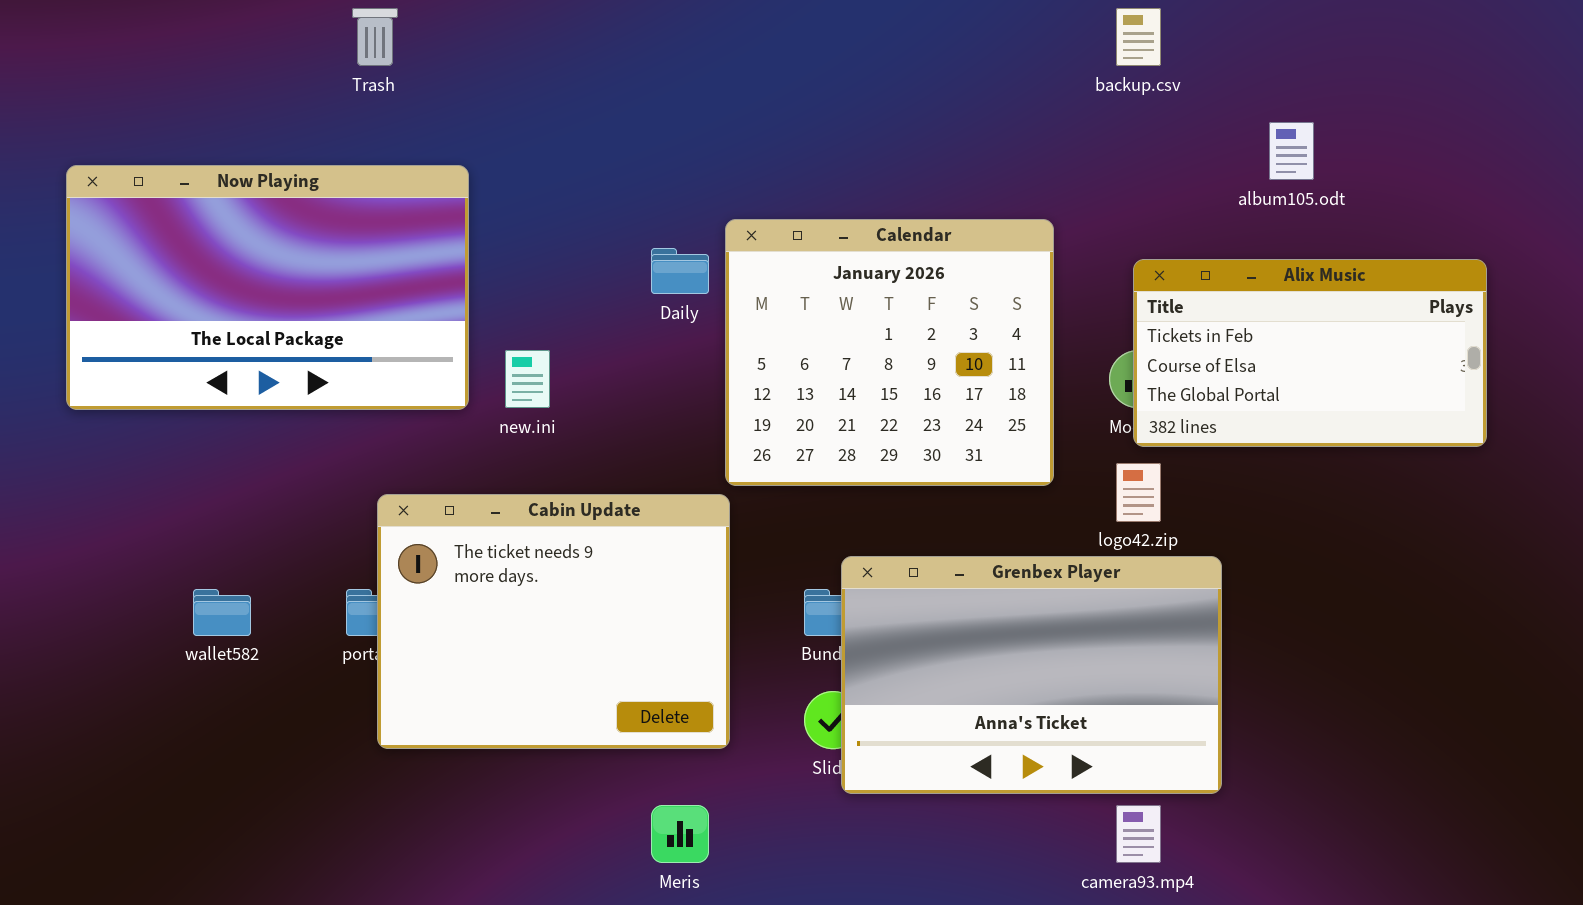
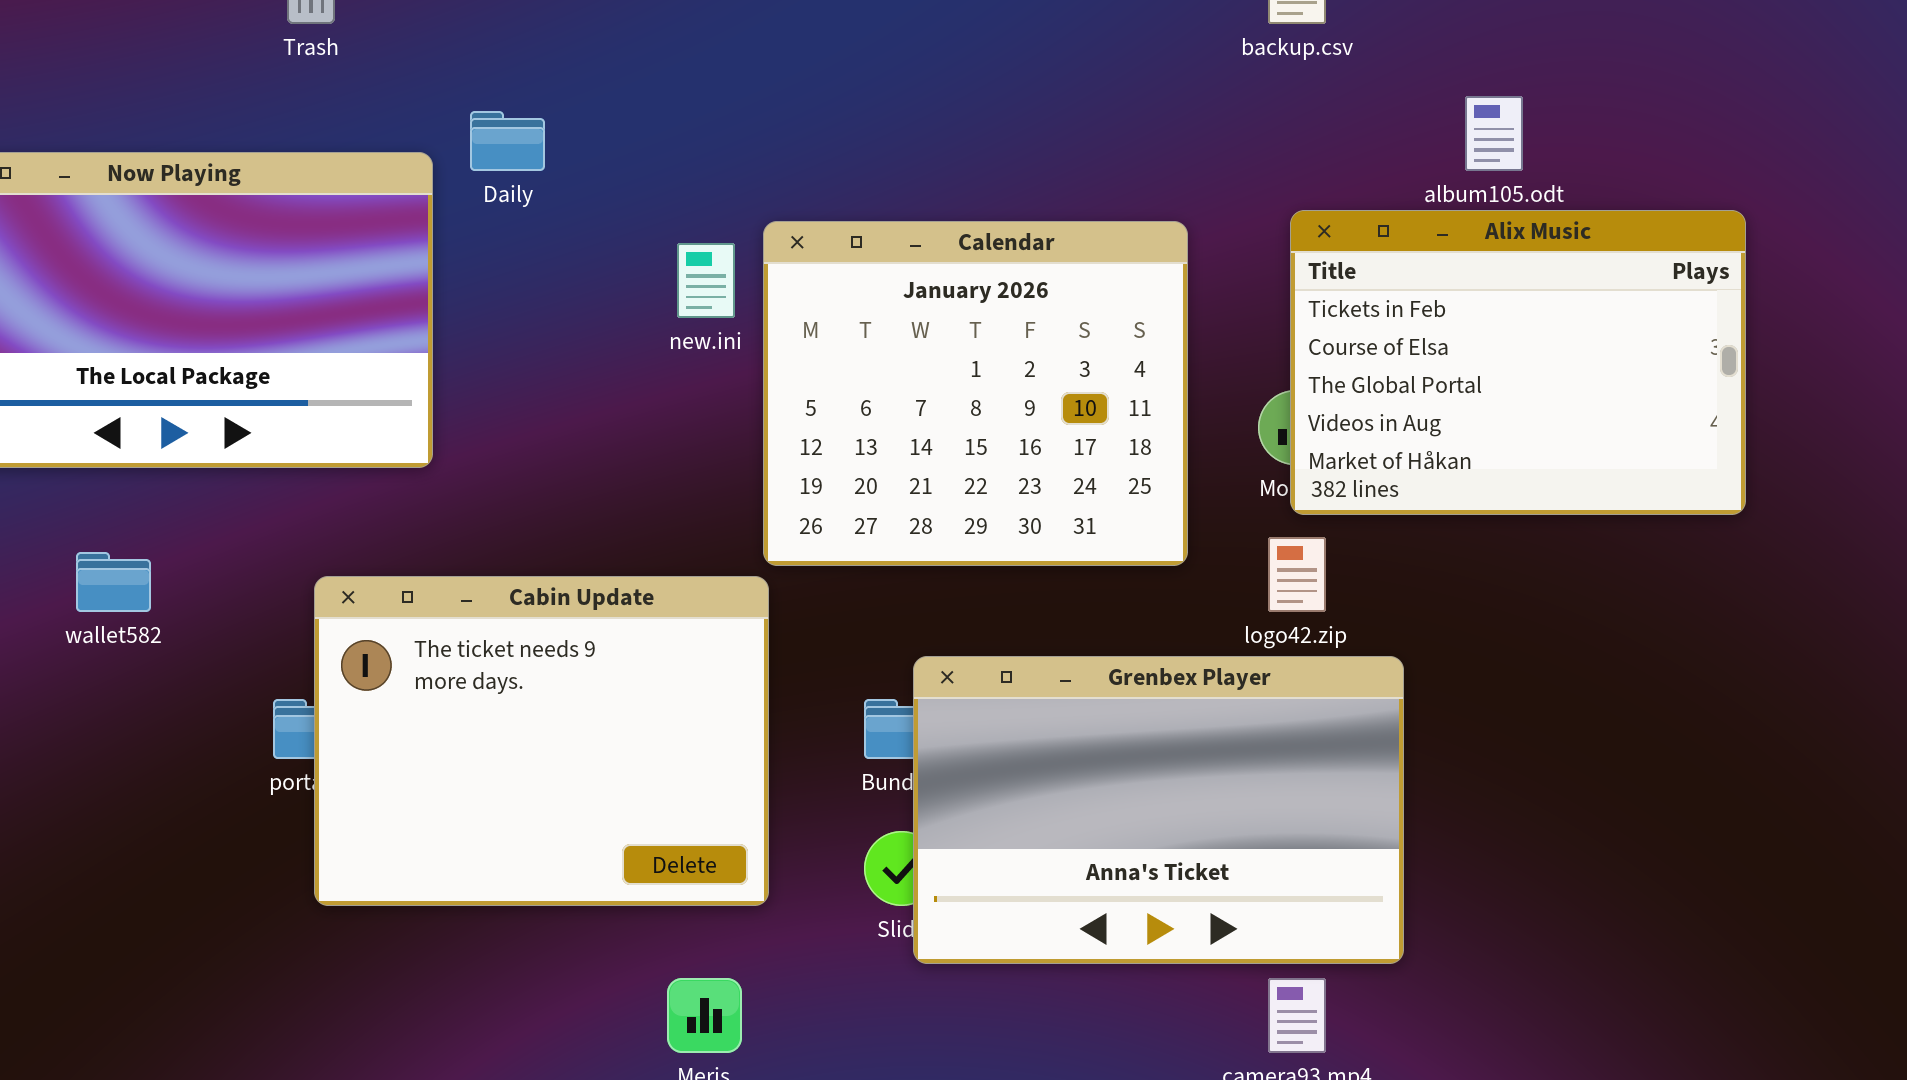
Daily: [651,248,709,294] -> [470,111,545,171], moved
Alix Music: [1133,259,1487,447] -> [1290,210,1746,515], resized
new.ini: [505,350,550,408] -> [677,243,735,318], moved
wallet582: [193,589,251,636] -> [76,552,151,612], moved

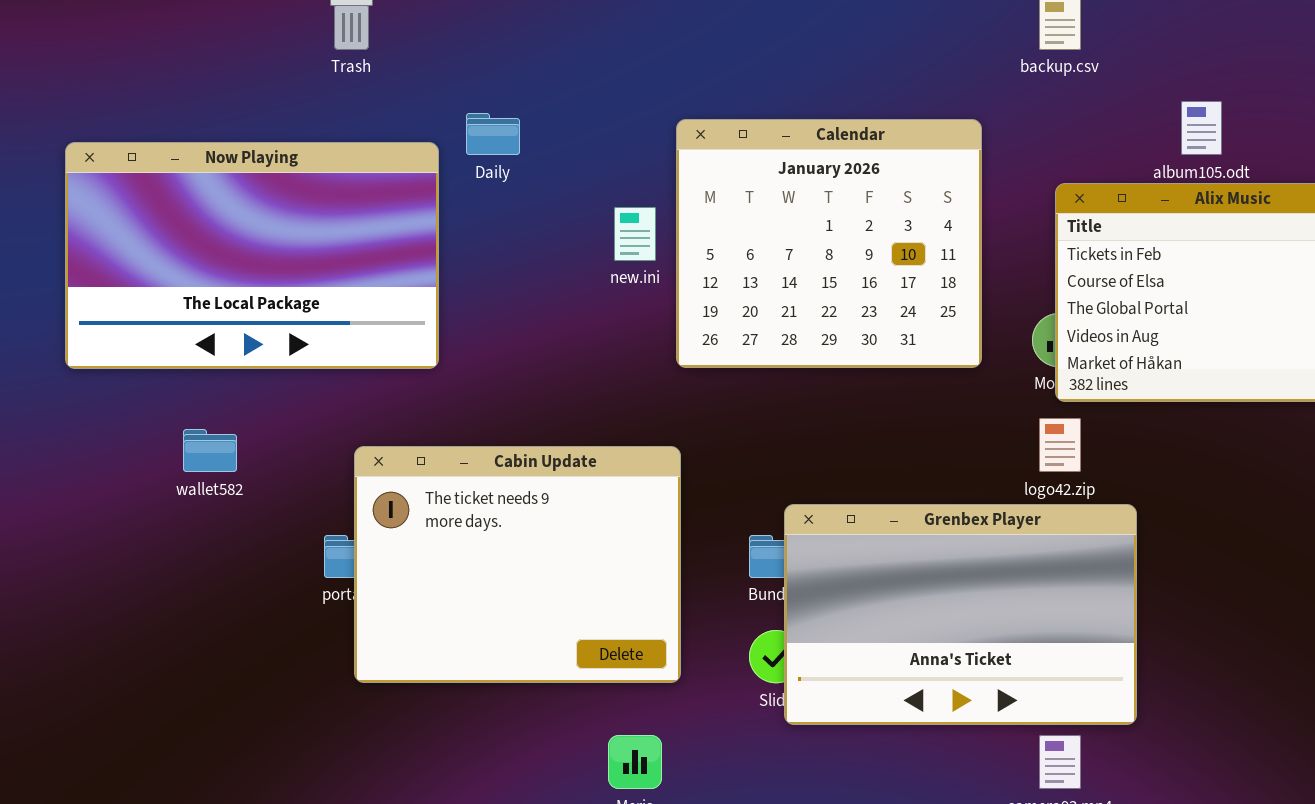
Calendar: [763,221,1188,566] -> [676,119,982,368], moved

